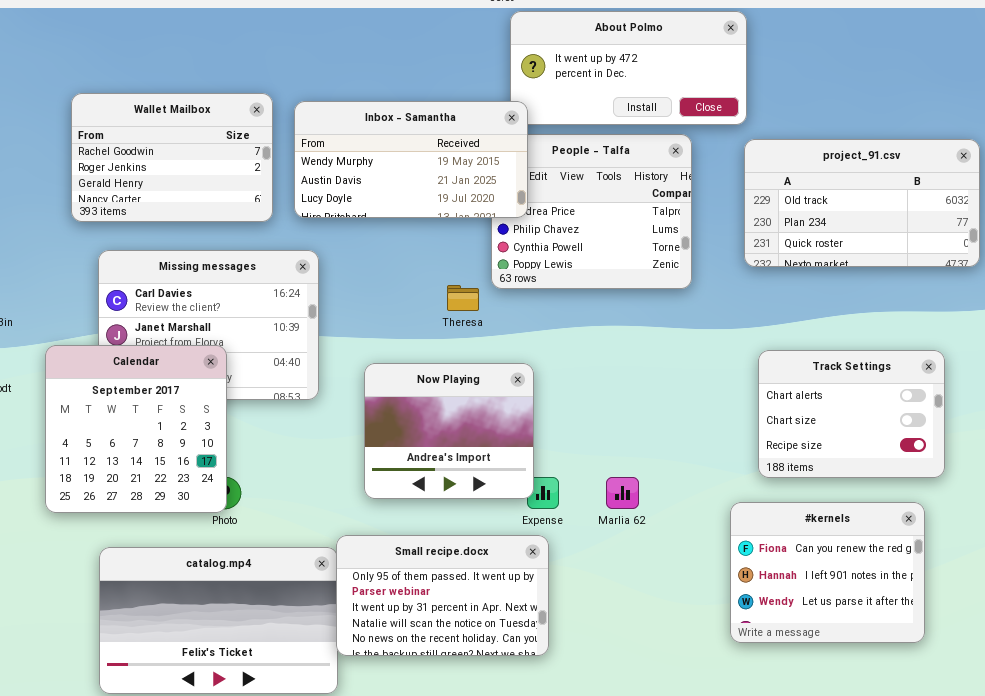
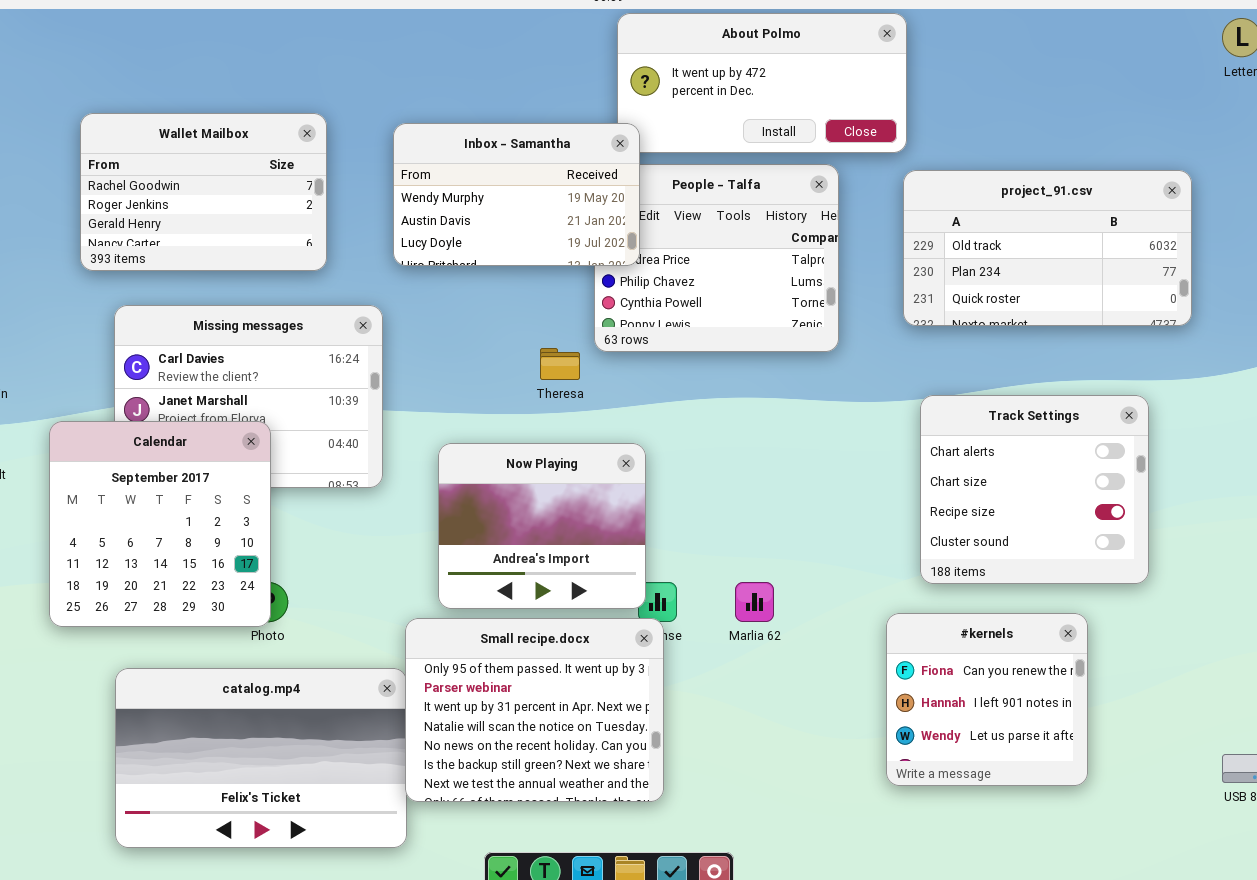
Inbox - Samantha: [294,101,528,218] -> [393,123,640,266], resized
Track Settings: [758,350,945,478] -> [920,395,1149,584], resized
#kernels: [730,502,925,643] -> [886,613,1088,786], resized
Small recipe.docx: [336,535,549,656] -> [405,618,664,802], resized

